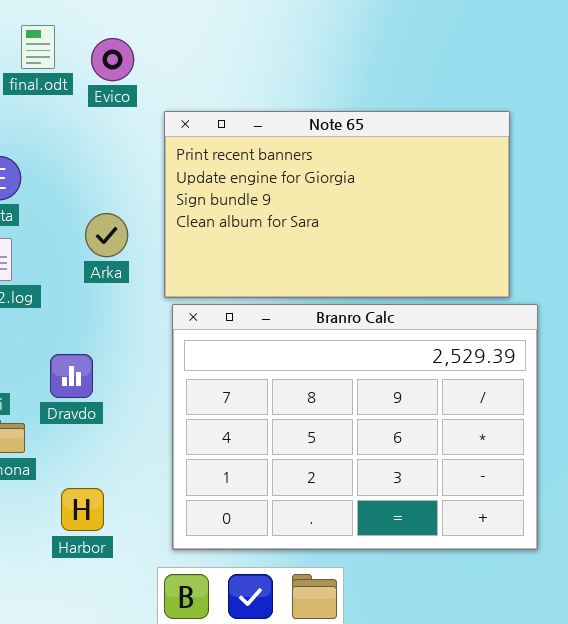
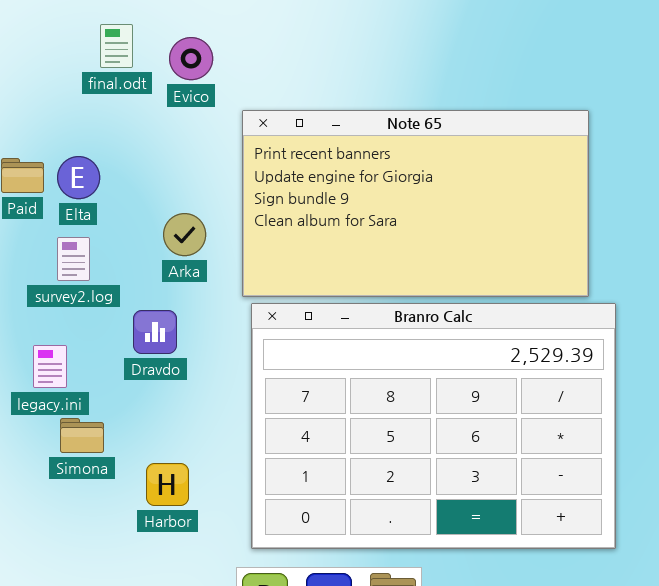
Dravdo: [50,354,93,398] -> [133,310,177,354], moved
Harbor: [61,488,104,531] -> [146,463,189,506], moved

